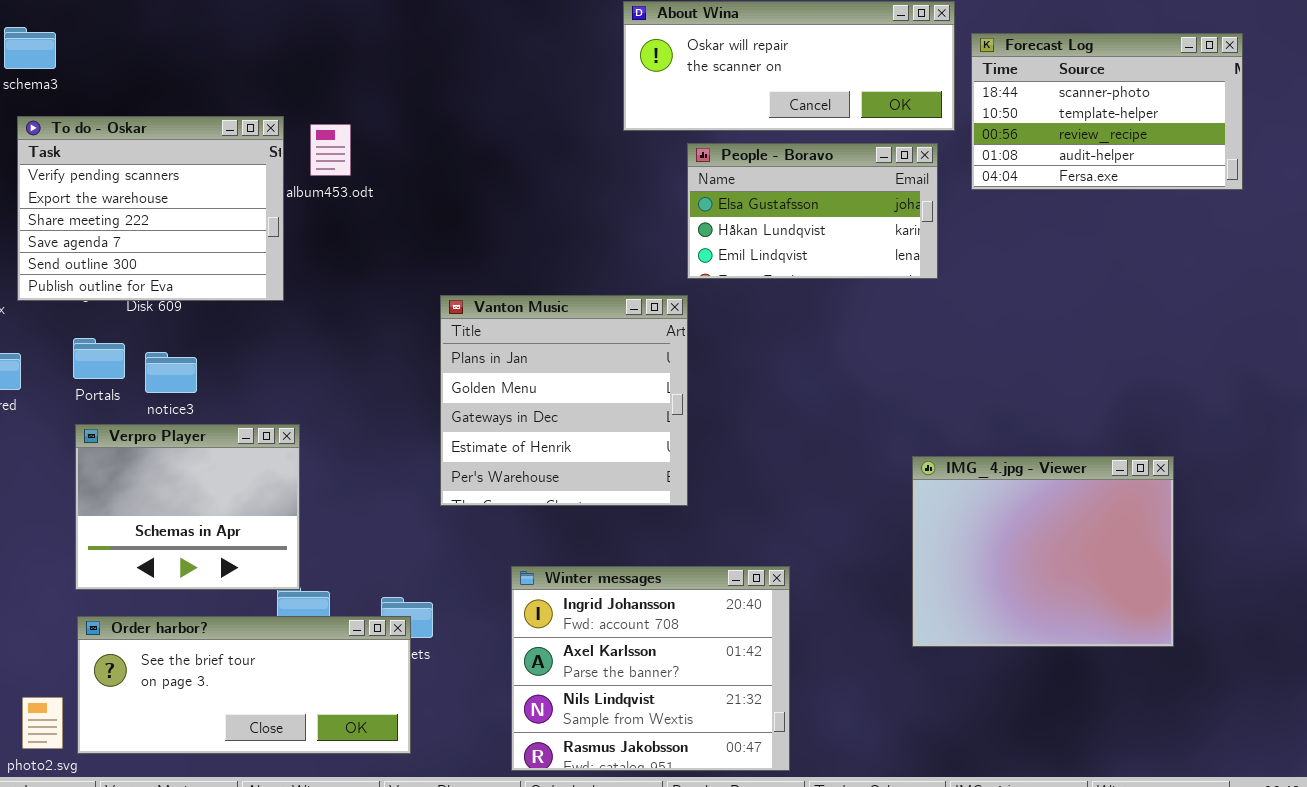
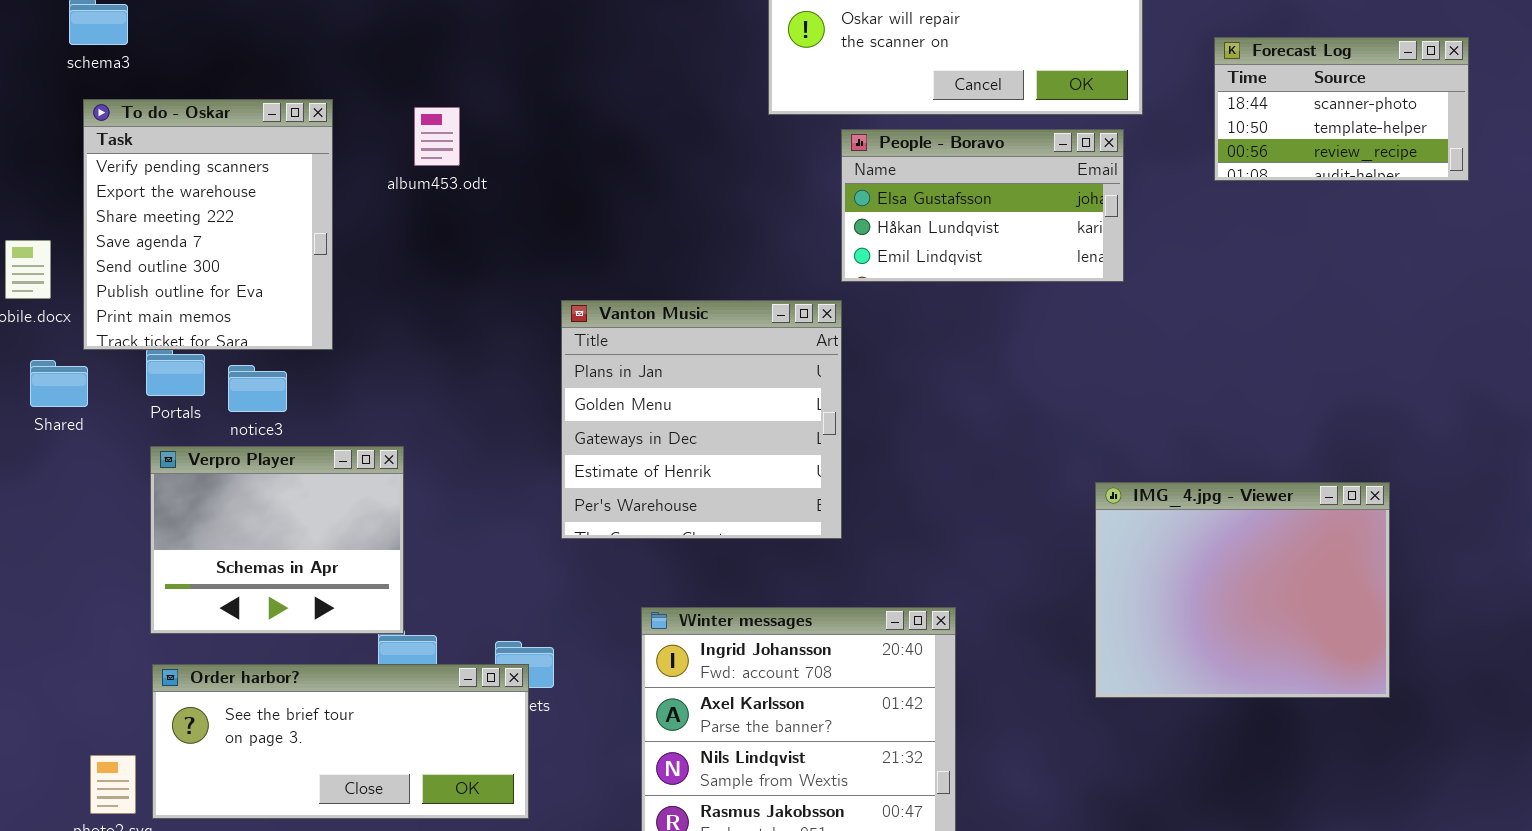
Forecast Log: [971,33,1243,190] -> [1214,37,1469,181], resized
To do - Oskar: [17,116,284,301] -> [83,99,333,350], resized

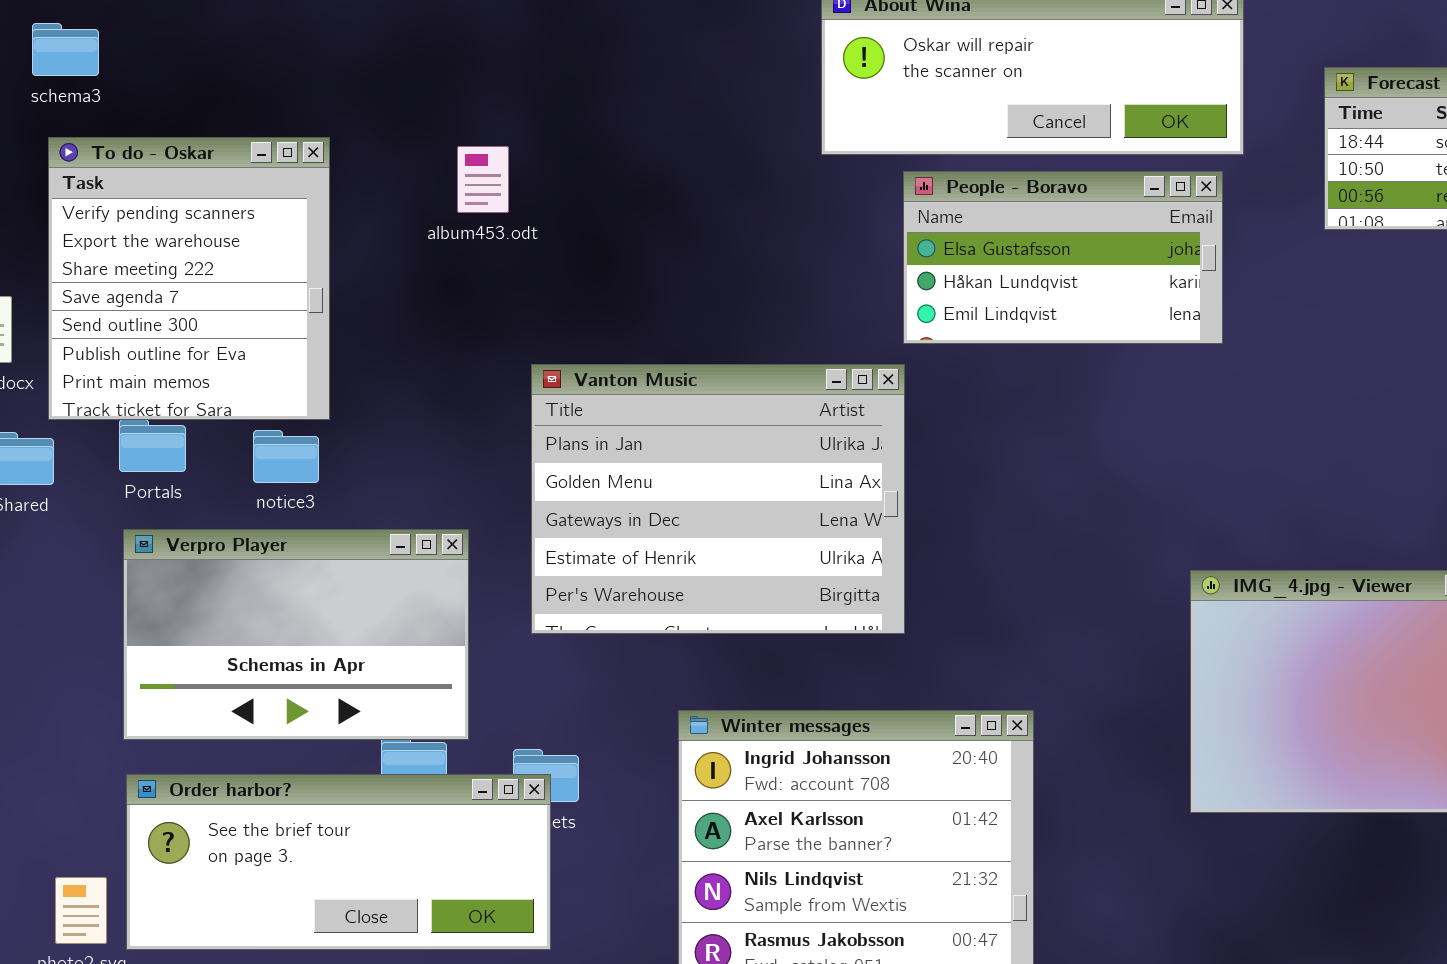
album453.odt: [414,107,460,166] -> [457,146,509,213], moved
Vanton Music: [561,300,842,539] -> [531,364,905,634], resized
notice3: [228,365,287,412] -> [253,430,319,483], moved
Verpro Player: [150,446,404,634] -> [123,529,469,740], resized

